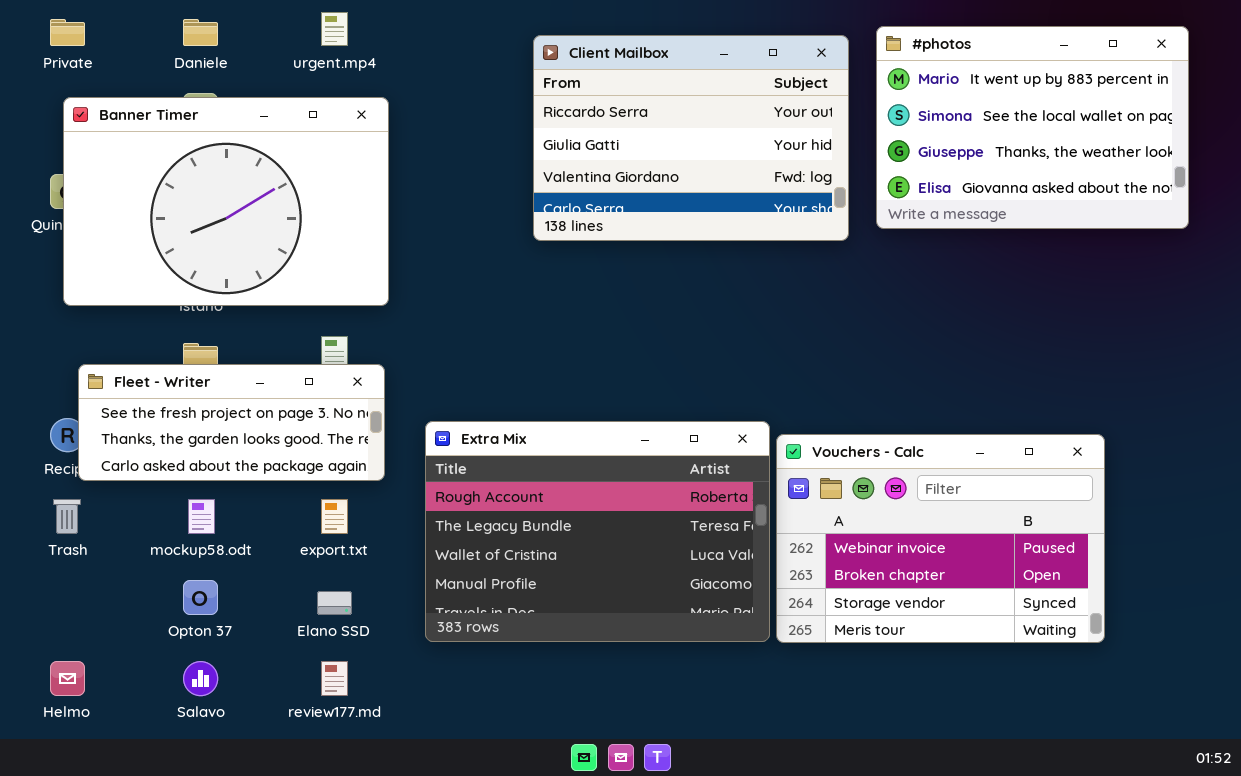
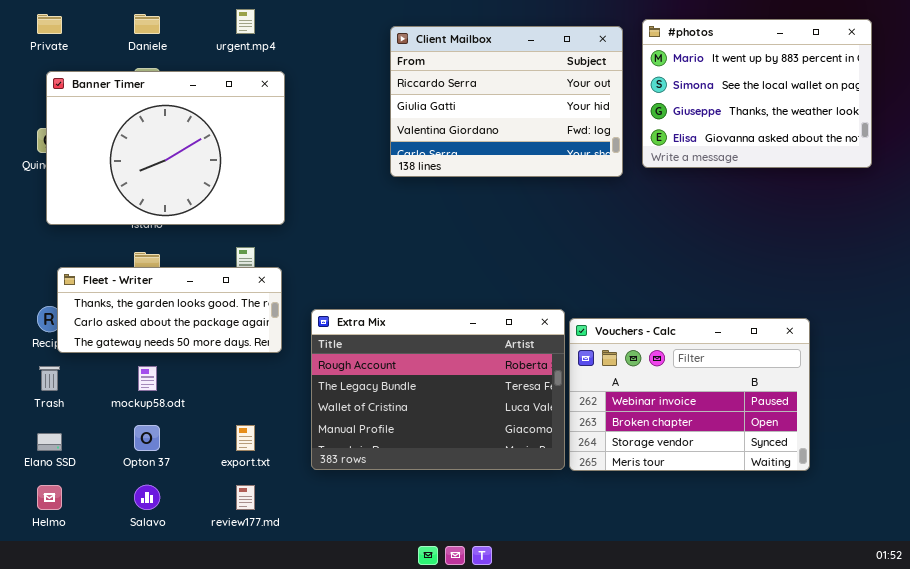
Fleet - Writer: [78,364,385,481] -> [57,267,282,353], scrolled down 1 row
export.txt: [321,499,348,534] -> [236,425,255,451], moved
Elano SSD: [317,591,352,615] -> [37,433,62,451], moved

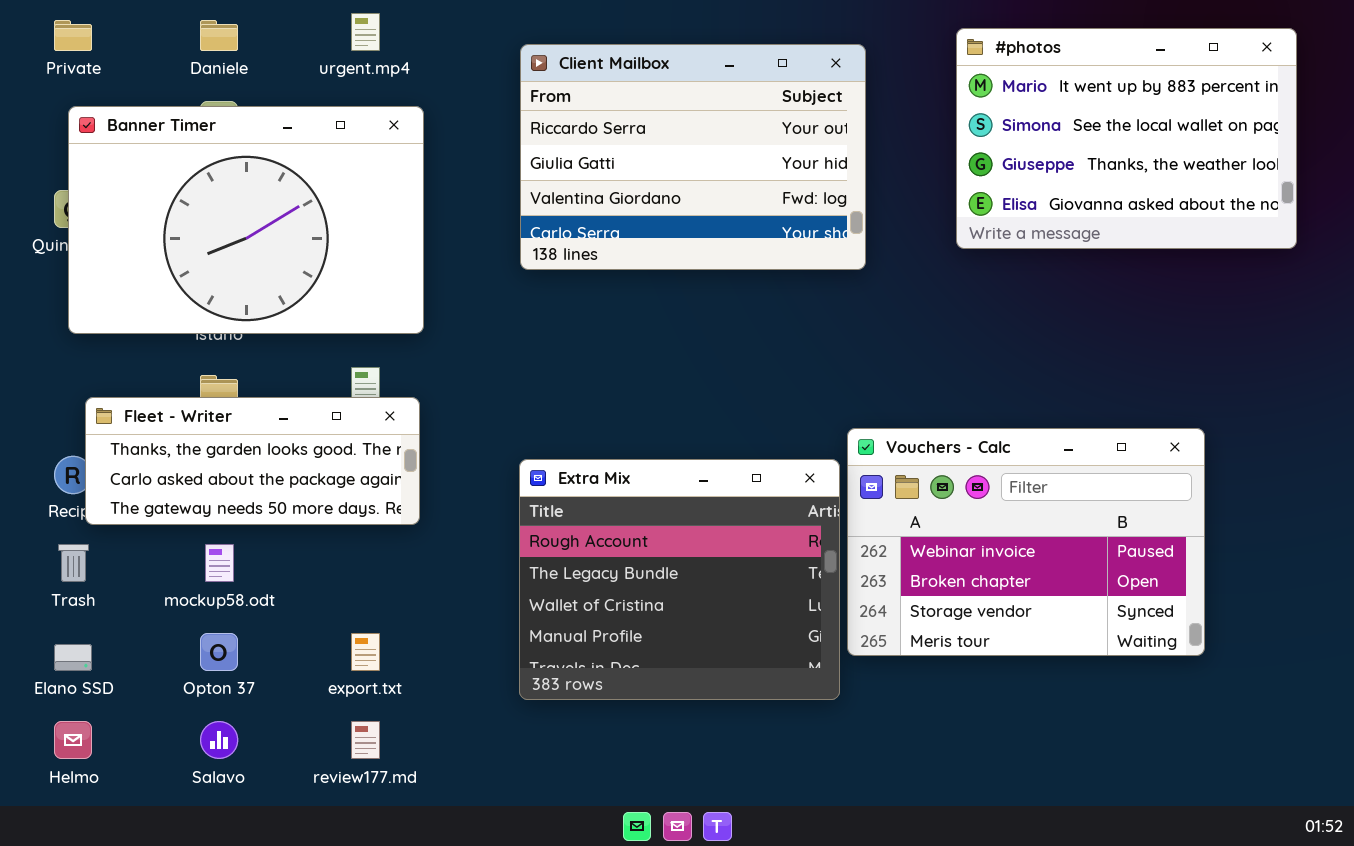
Client Mailbox: [390,26,623,177] -> [520,44,866,270], moved
Extra Mix: [311,309,565,470] -> [519,459,840,700], resized
Vouchers - Calc: [569,318,810,471] -> [847,428,1205,656], moved

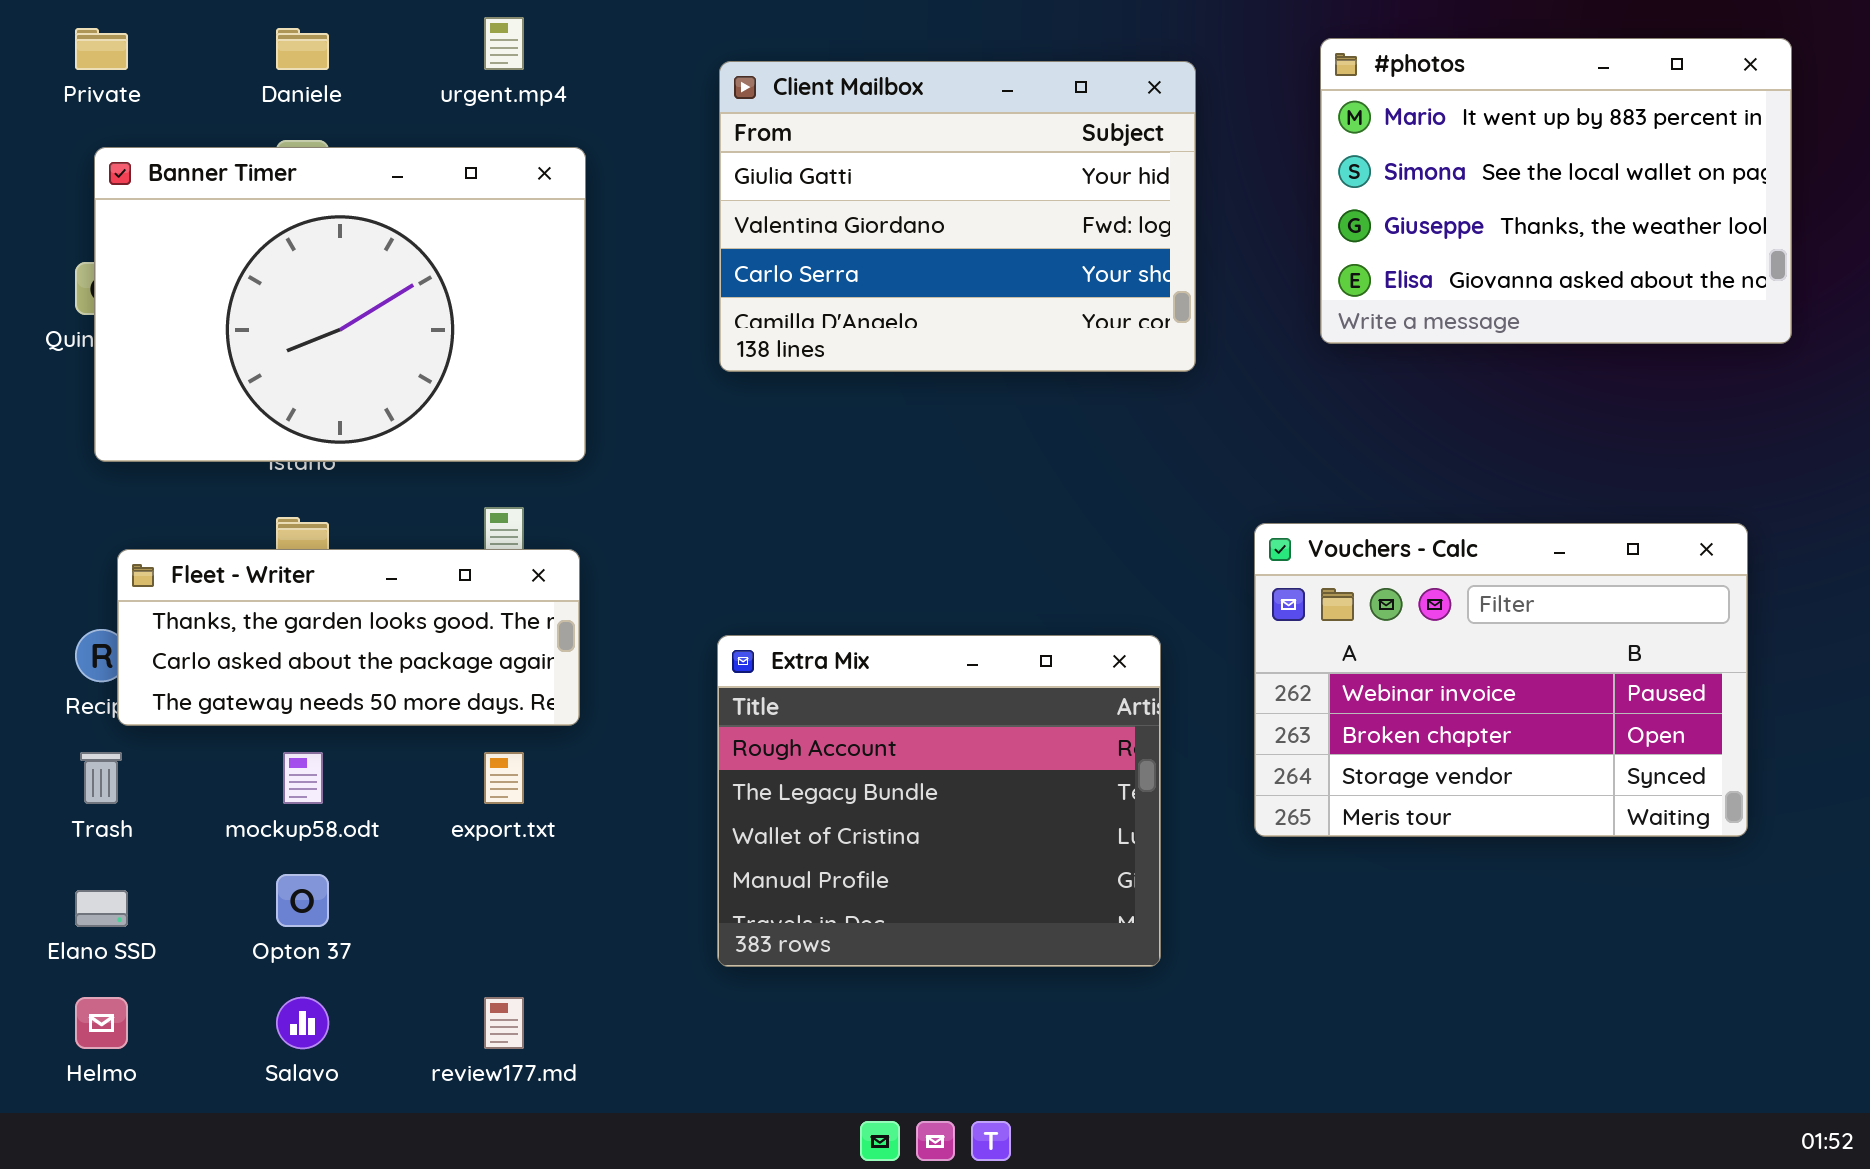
Client Mailbox: [520,44,866,270] -> [719,61,1196,372], scrolled down 1 row
Vouchers - Calc: [847,428,1205,656] -> [1254,523,1748,837], moved
export.txt: [351,633,380,671] -> [484,752,524,804], moved

